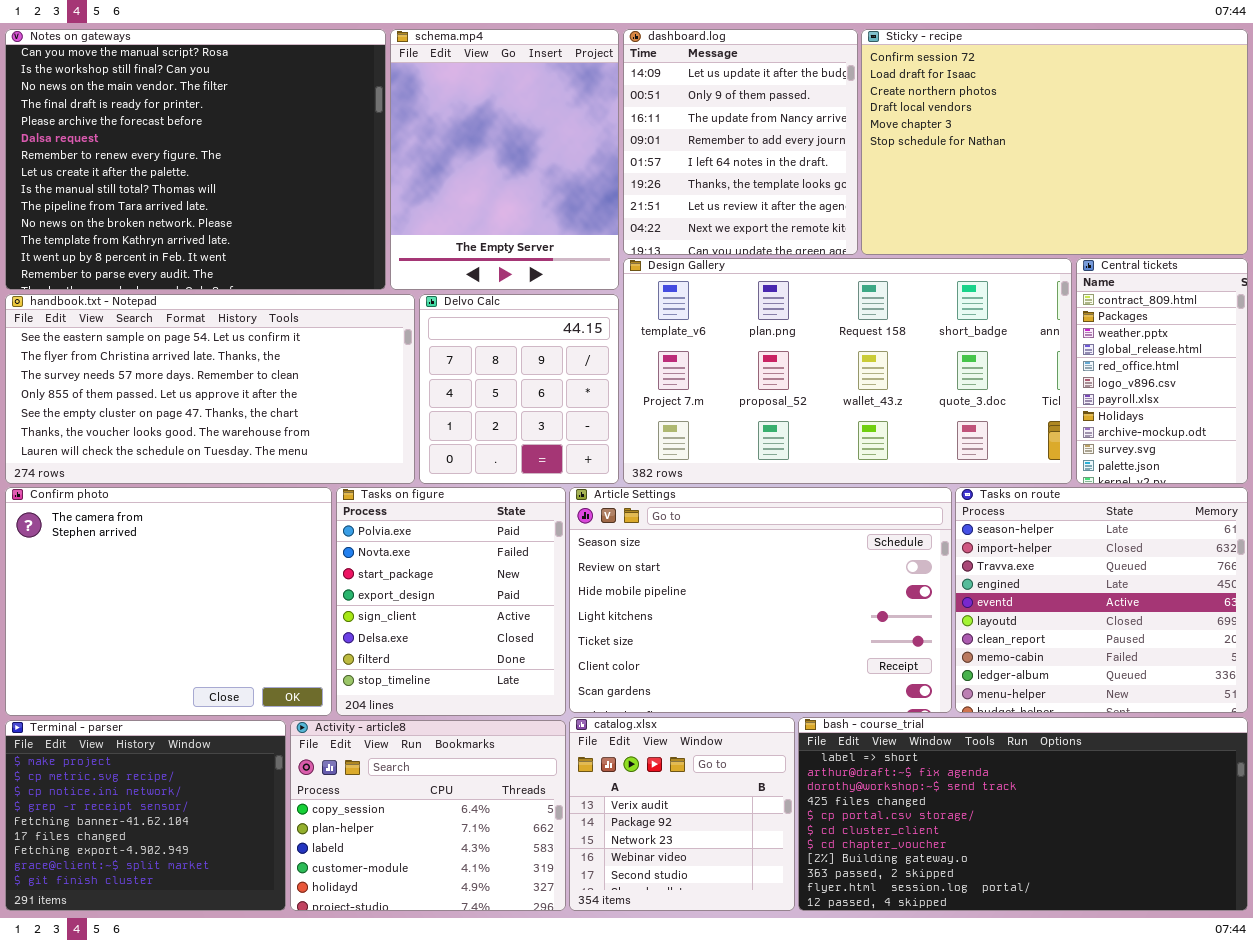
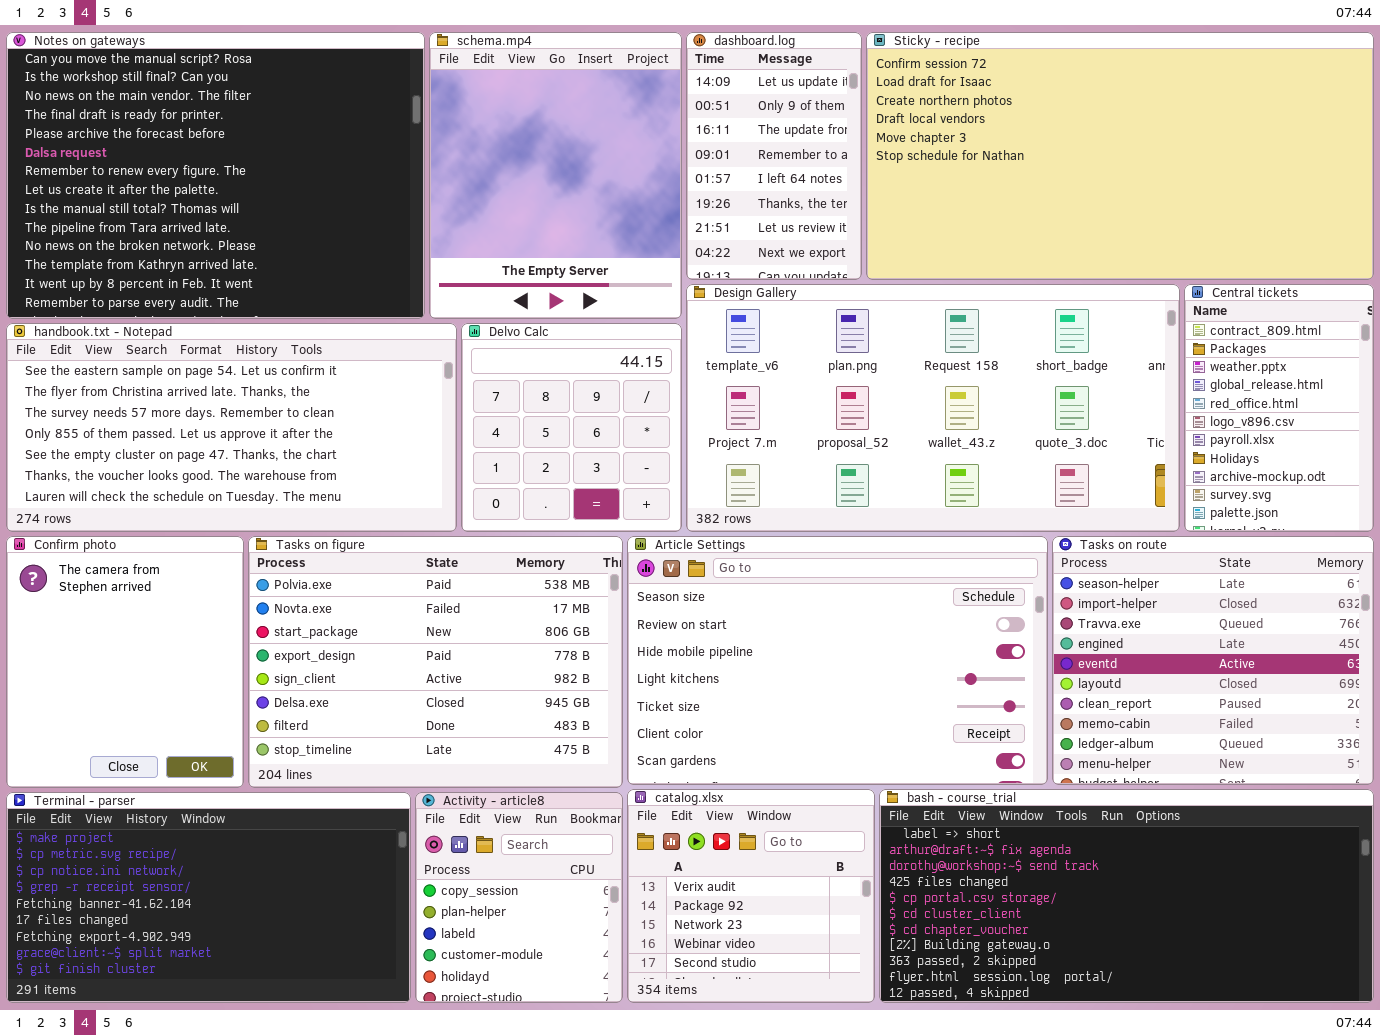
dashboard.log: [623,29,858,255] -> [686,32,862,280], resized
Sticky - recipe: [861,29,1248,255] -> [866,32,1374,280], resized
Confirm photo: [5,487,332,716] -> [6,536,244,788], resized
Tasks on figure: [336,487,566,716] -> [248,536,623,788], resized
Terminal - parser: [5,720,286,911] -> [6,792,411,1003], resized
Activity - article8: [290,720,566,911] -> [415,792,623,1003], resized

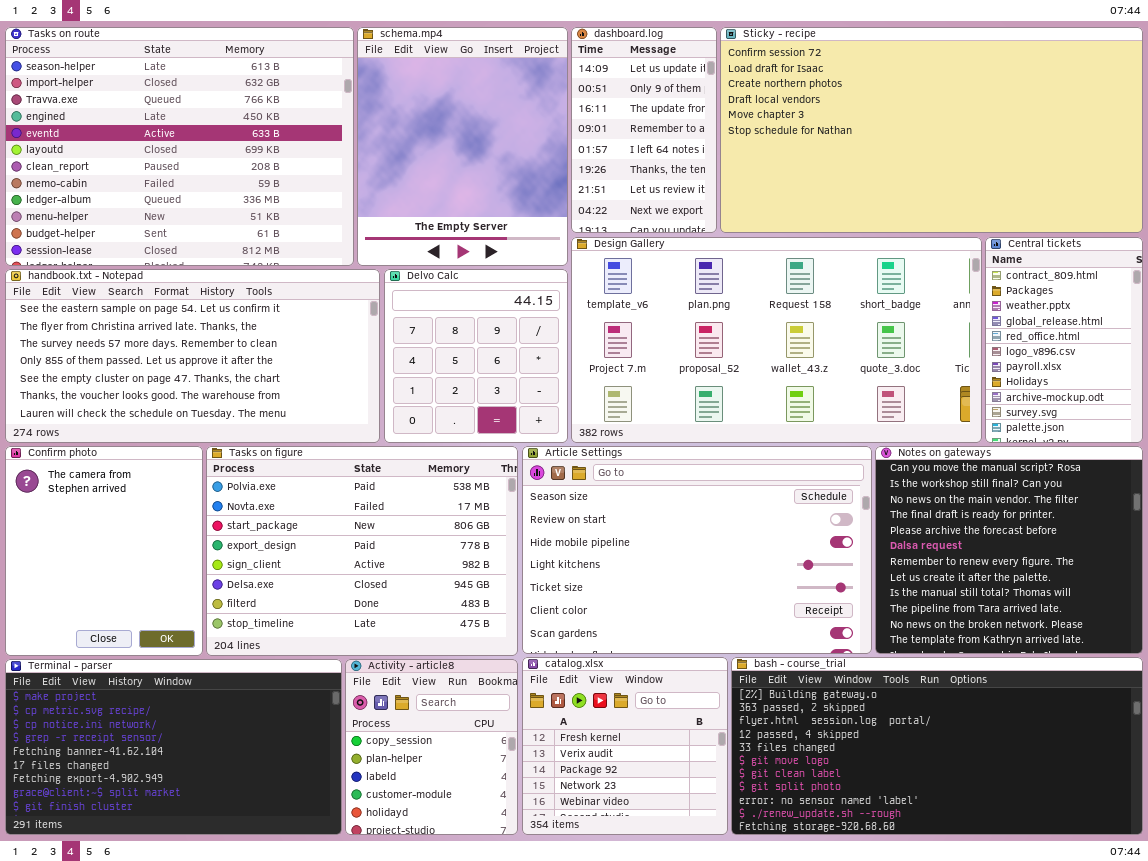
Notes on gateways: [6,32,425,319] -> [875,446,1143,654], moved, resized
Tasks on route: [1052,536,1374,785] -> [5,27,354,266], moved, resized
catalog.xlsx: [627,789,875,1003] -> [522,657,728,835], scrolled up 1 row
bash - course_trial: [879,789,1374,1003] -> [731,657,1143,835], scrolled down 7 rows

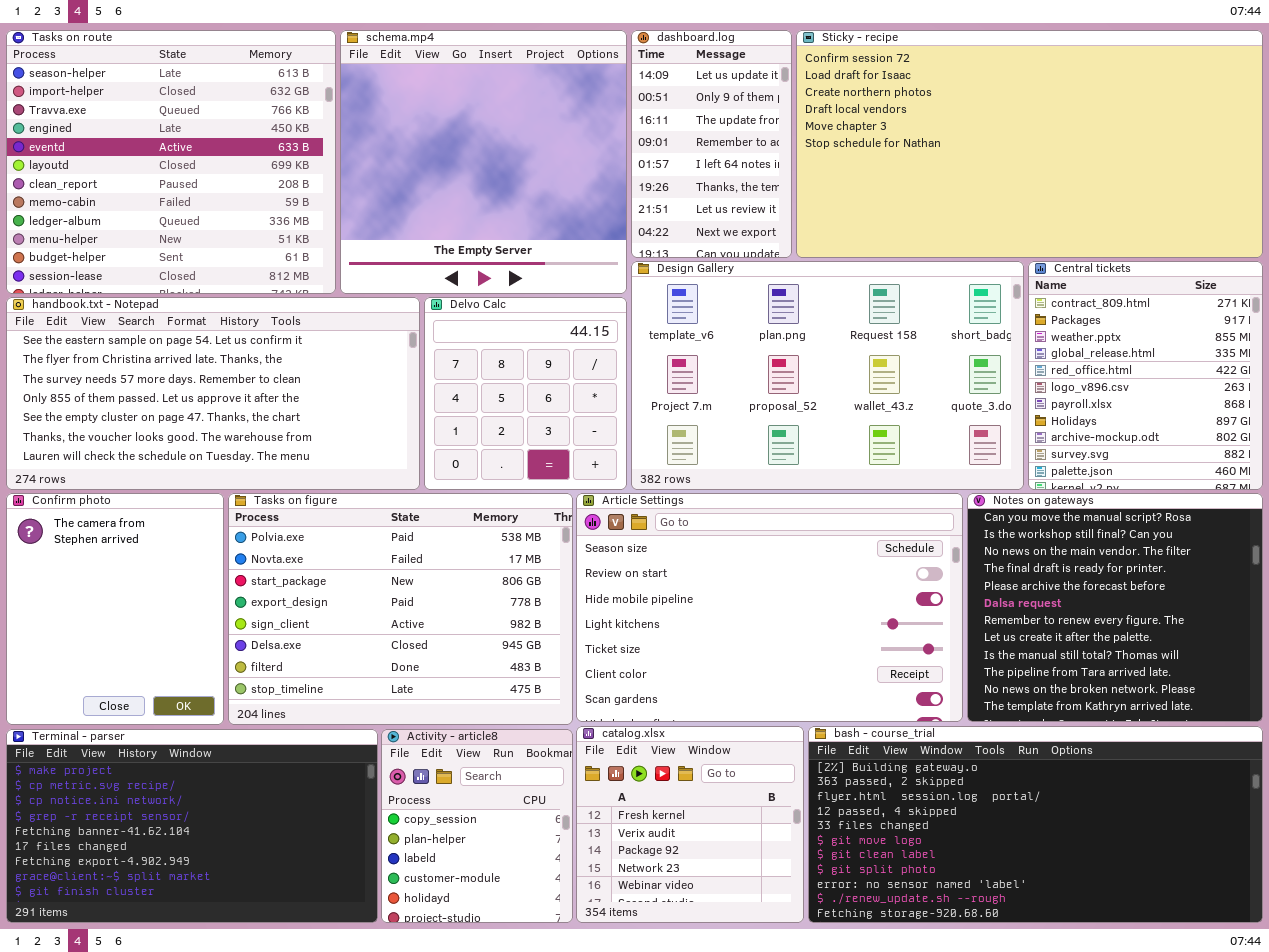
Tasks on route: [5,27,354,266] -> [6,30,336,294], resized
schema.mp4: [357,27,568,266] -> [340,30,627,294], resized
Design Gallery: [571,237,982,443] -> [631,261,1024,490], resized
Central tickets: [985,237,1143,443] -> [1028,261,1263,490], resized

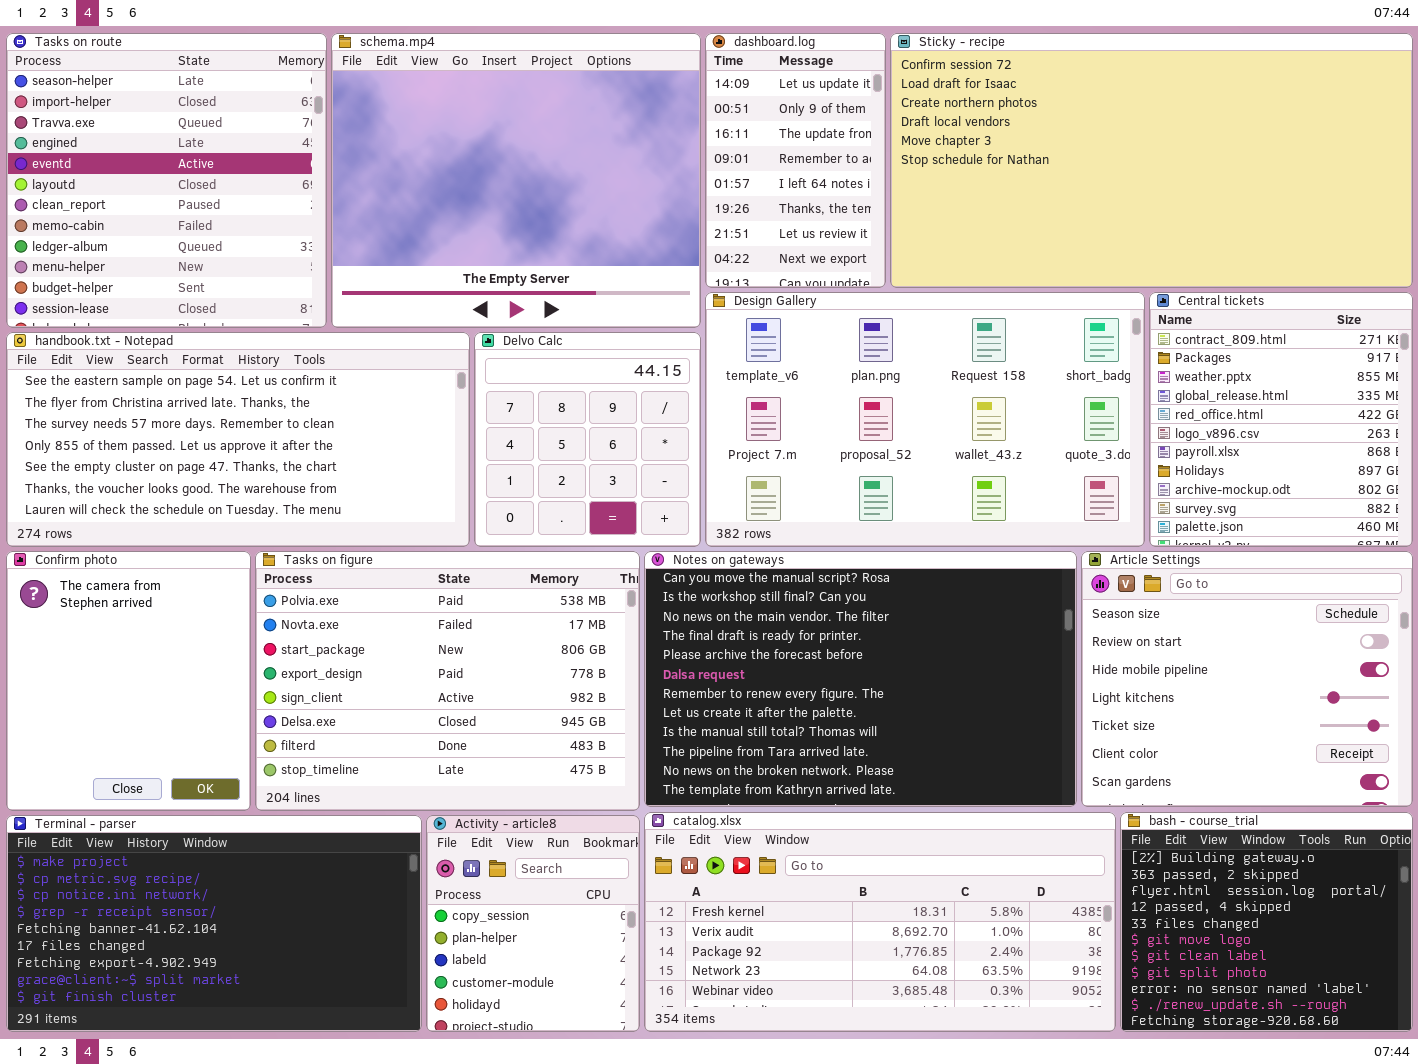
Tasks on route: [6,30,336,294] -> [6,33,327,328], resized
schema.mp4: [340,30,627,294] -> [331,33,701,328], resized
Article Settings: [576,493,963,722] -> [1081,551,1413,807], moved, resized
Notes on gateways: [967,493,1263,722] -> [644,551,1077,807], moved, resized
catalog.xlsx: [576,726,804,923] -> [644,812,1116,1032], resized
bash - course_trial: [808,726,1263,923] -> [1120,812,1413,1032], resized

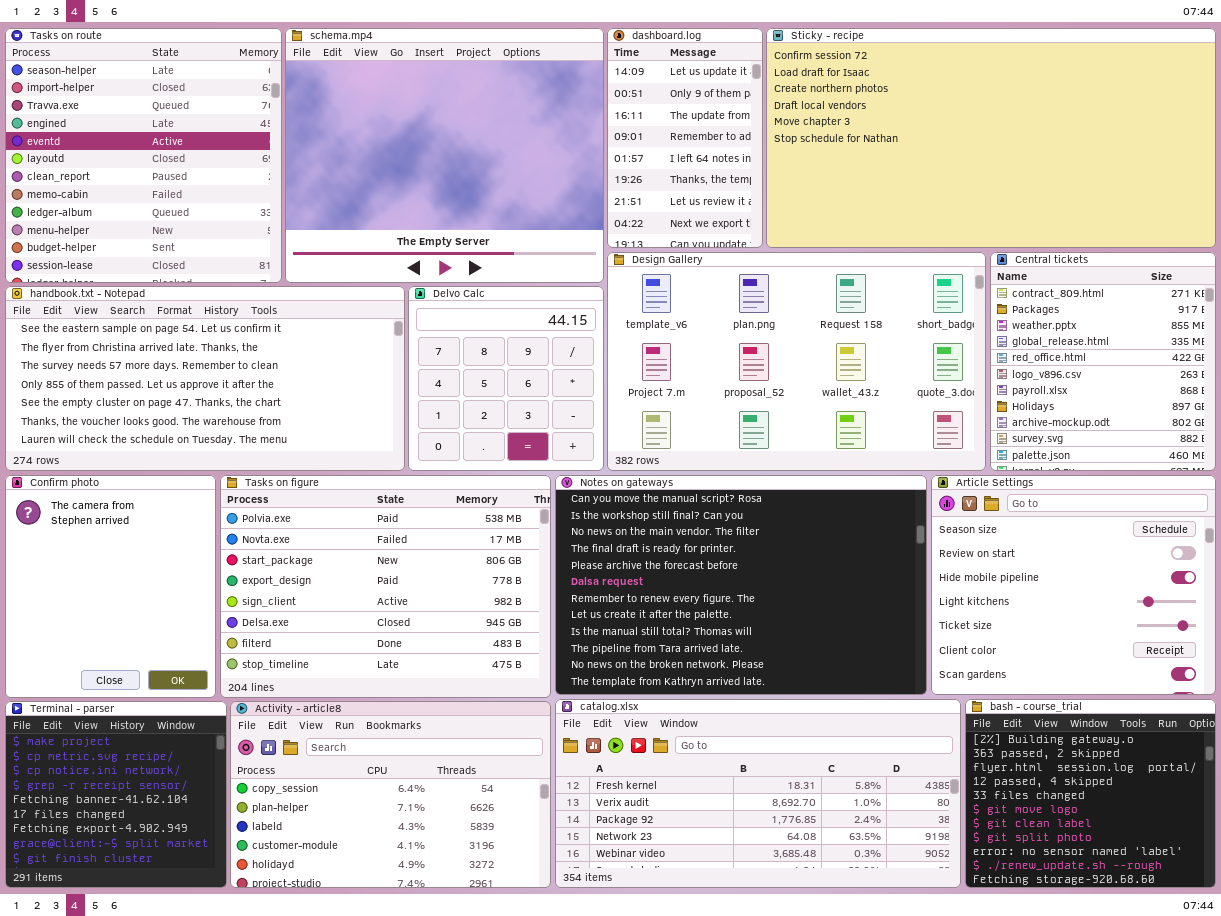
Terminal - parser: [6,815,422,1032] -> [5,701,227,888], resized
Activity - article8: [426,815,640,1032] -> [230,701,551,888], resized

